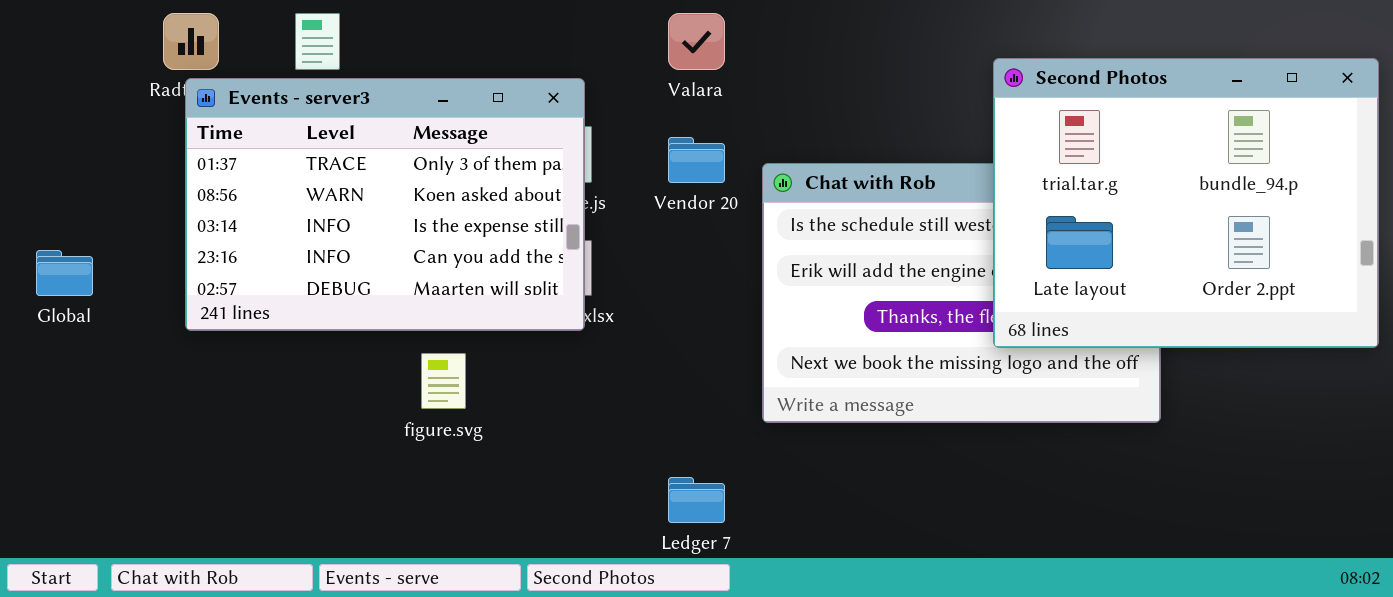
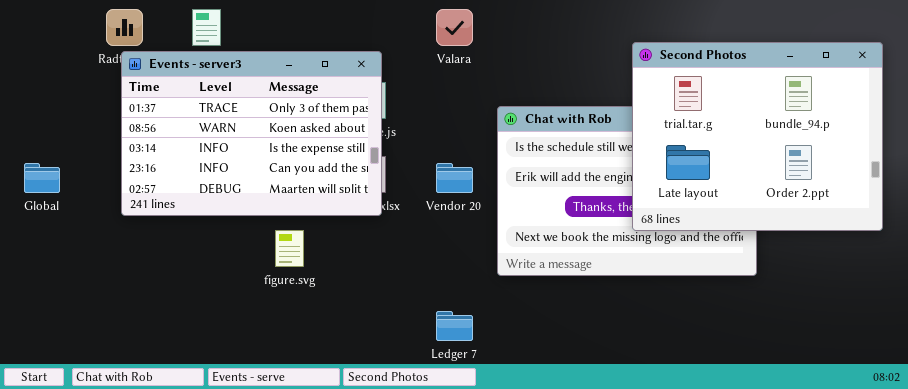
Second Photos: [993,58,1379,348] -> [632,42,883,231], moved
Vendor 20: [668,137,725,183] -> [436,163,473,193], moved

